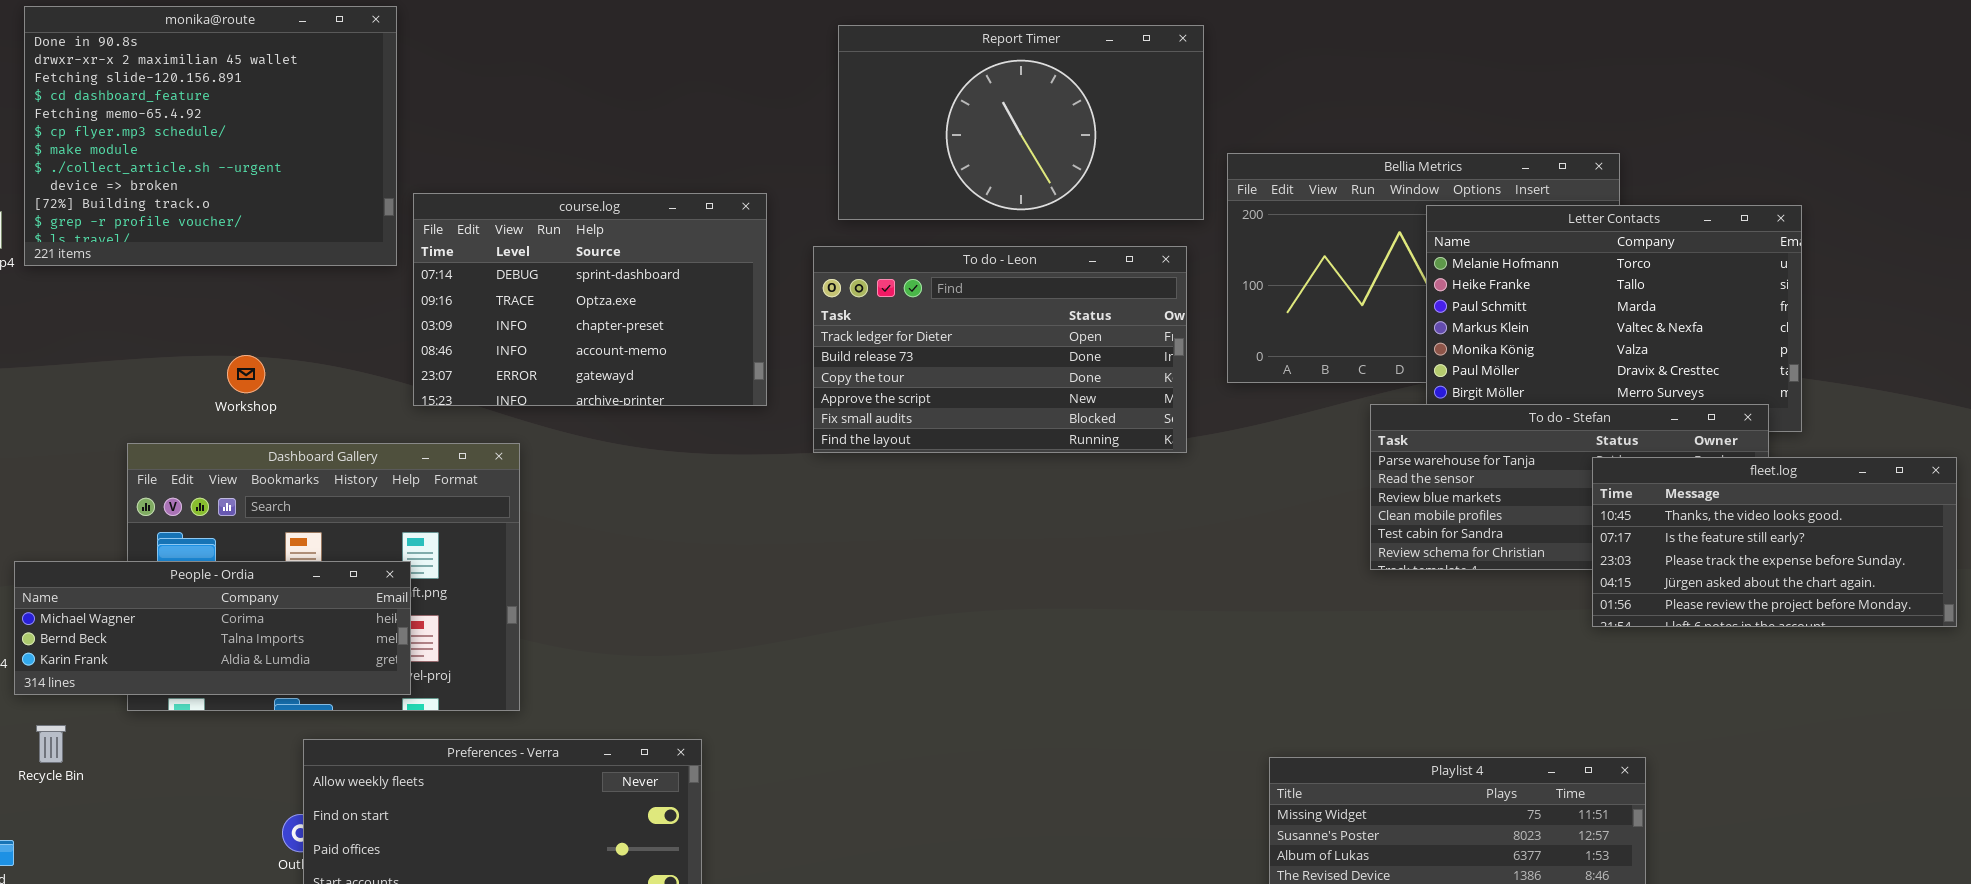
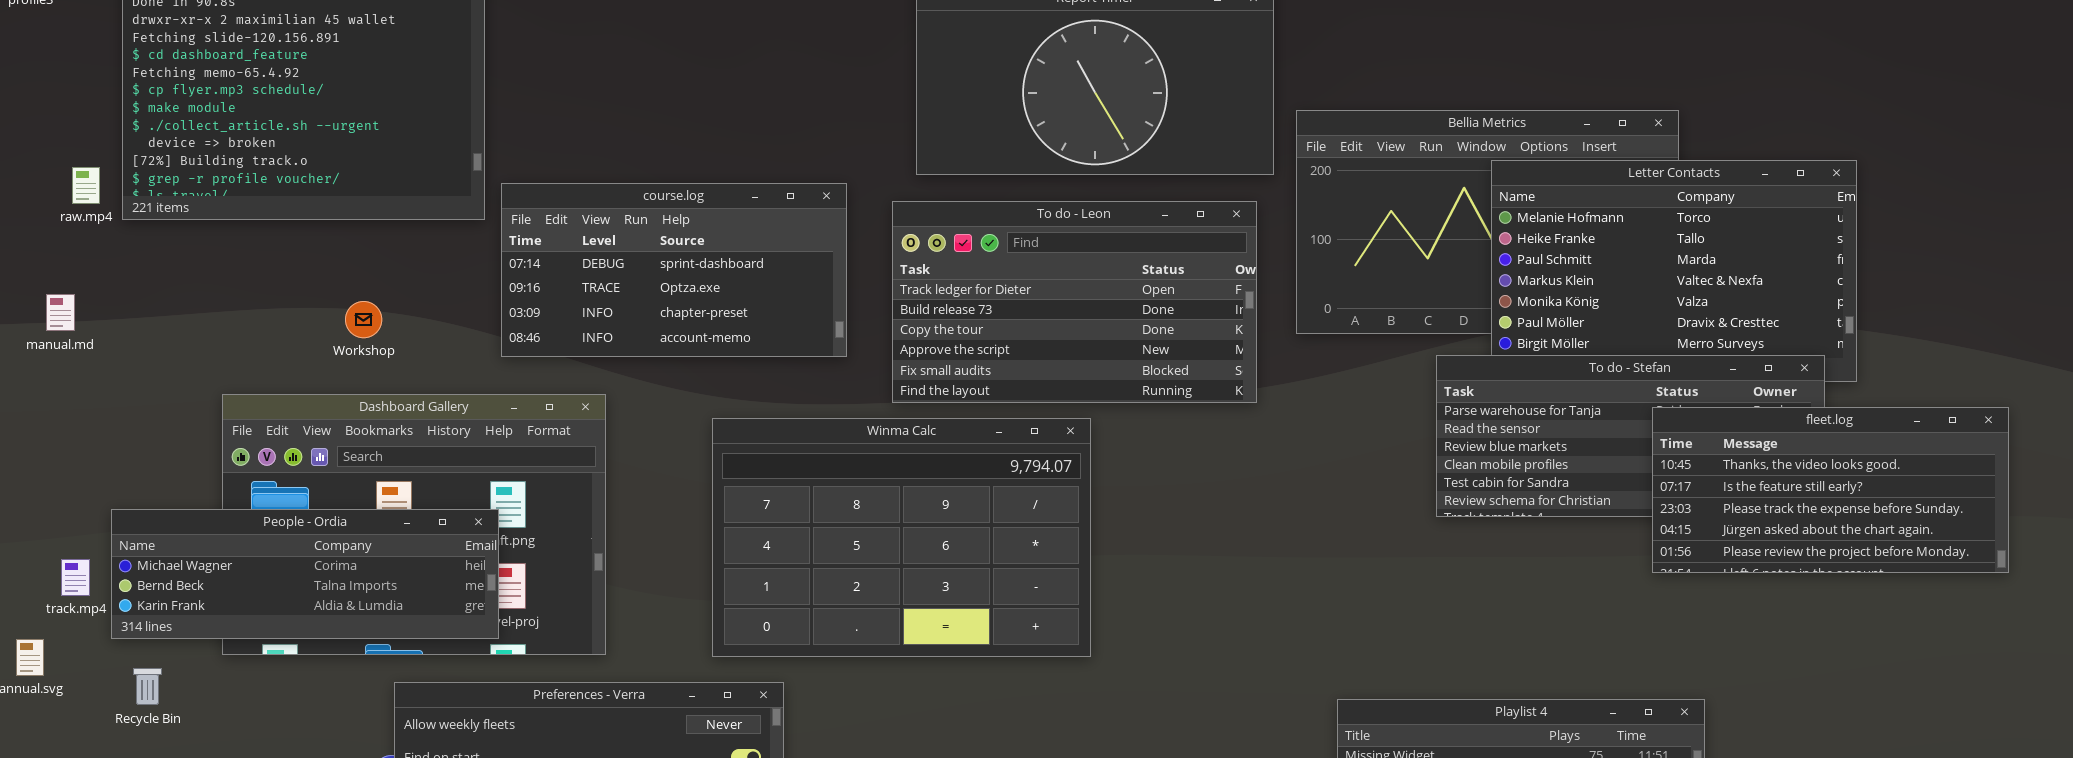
course.log: [413,193,767,406] -> [501,183,847,357], resized
Workshop: [227,355,265,393] -> [345,301,382,338], moved
Winma Calc: none -> [712,418,1091,657], opened

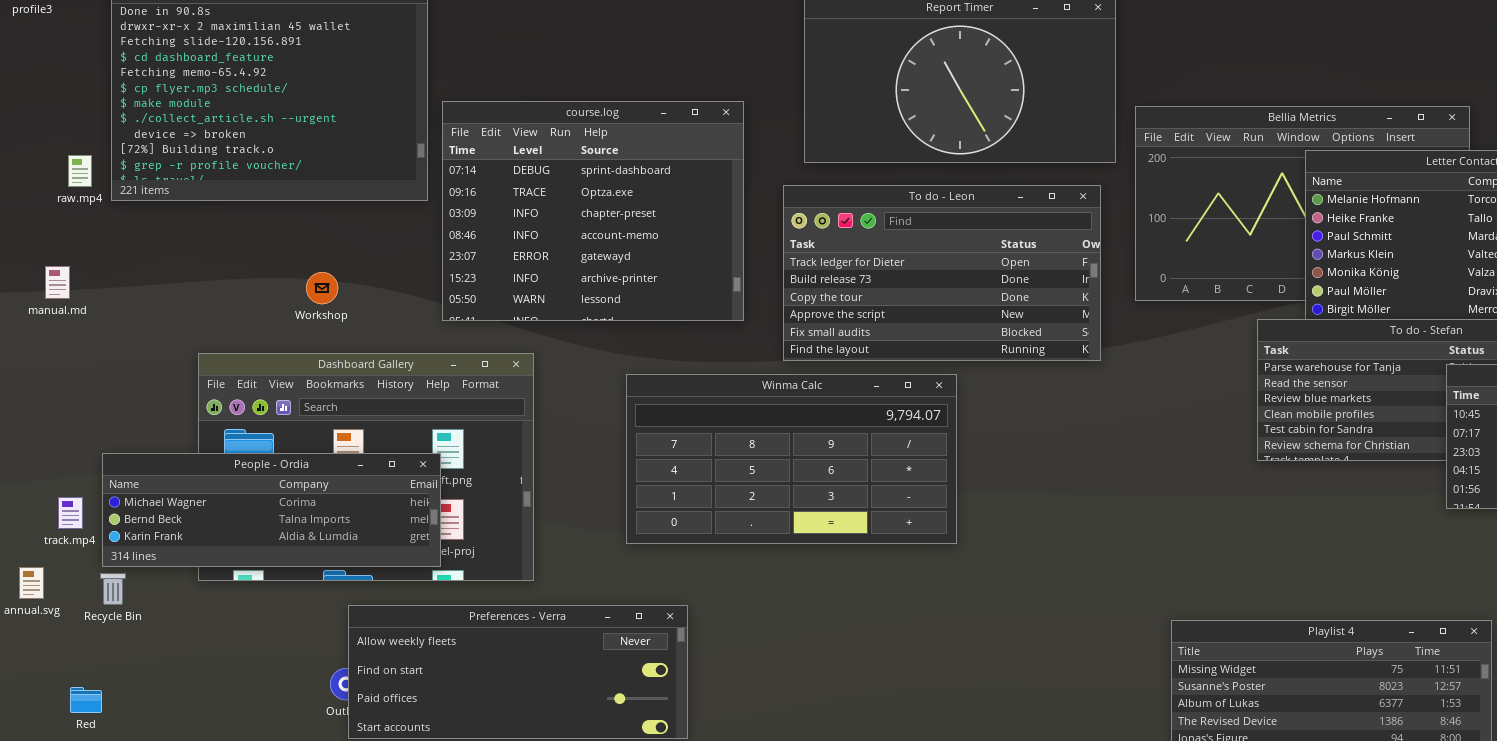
course.log: [501,183,847,357] -> [442,101,744,321], resized
Winma Calc: [712,418,1091,657] -> [626,374,957,544], resized
Recycle Bin: [133,668,162,705] -> [100,573,126,605], moved

